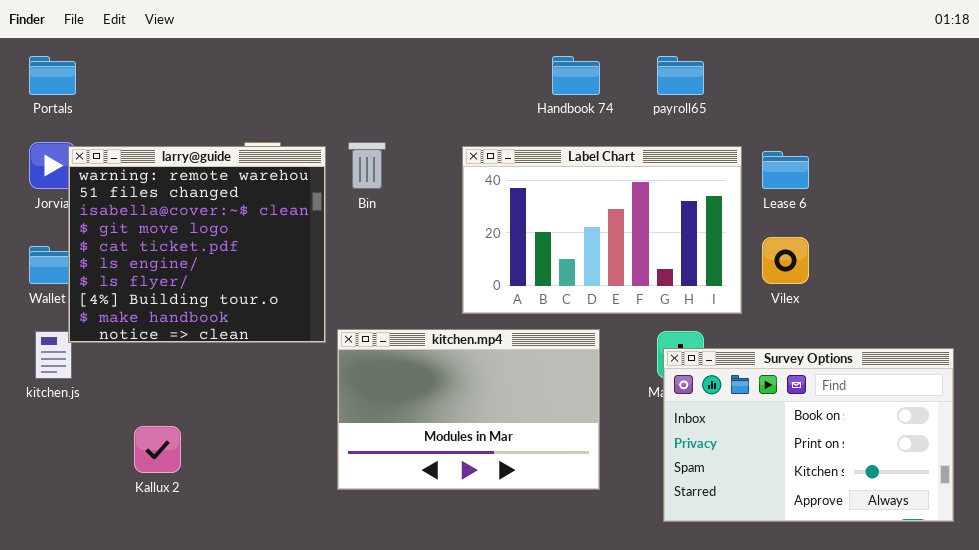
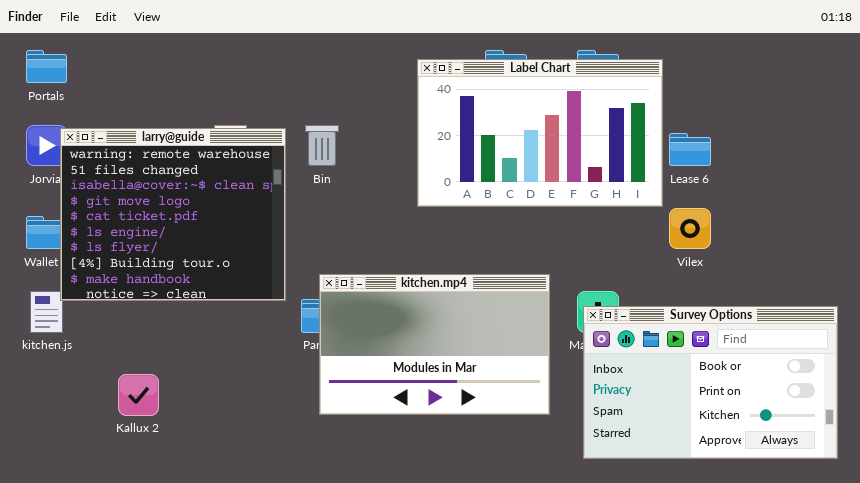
Label Chart: [462,146,742,314] -> [417,59,663,207], moved
kitchen.mp4: [337,329,600,490] -> [319,274,550,415], moved

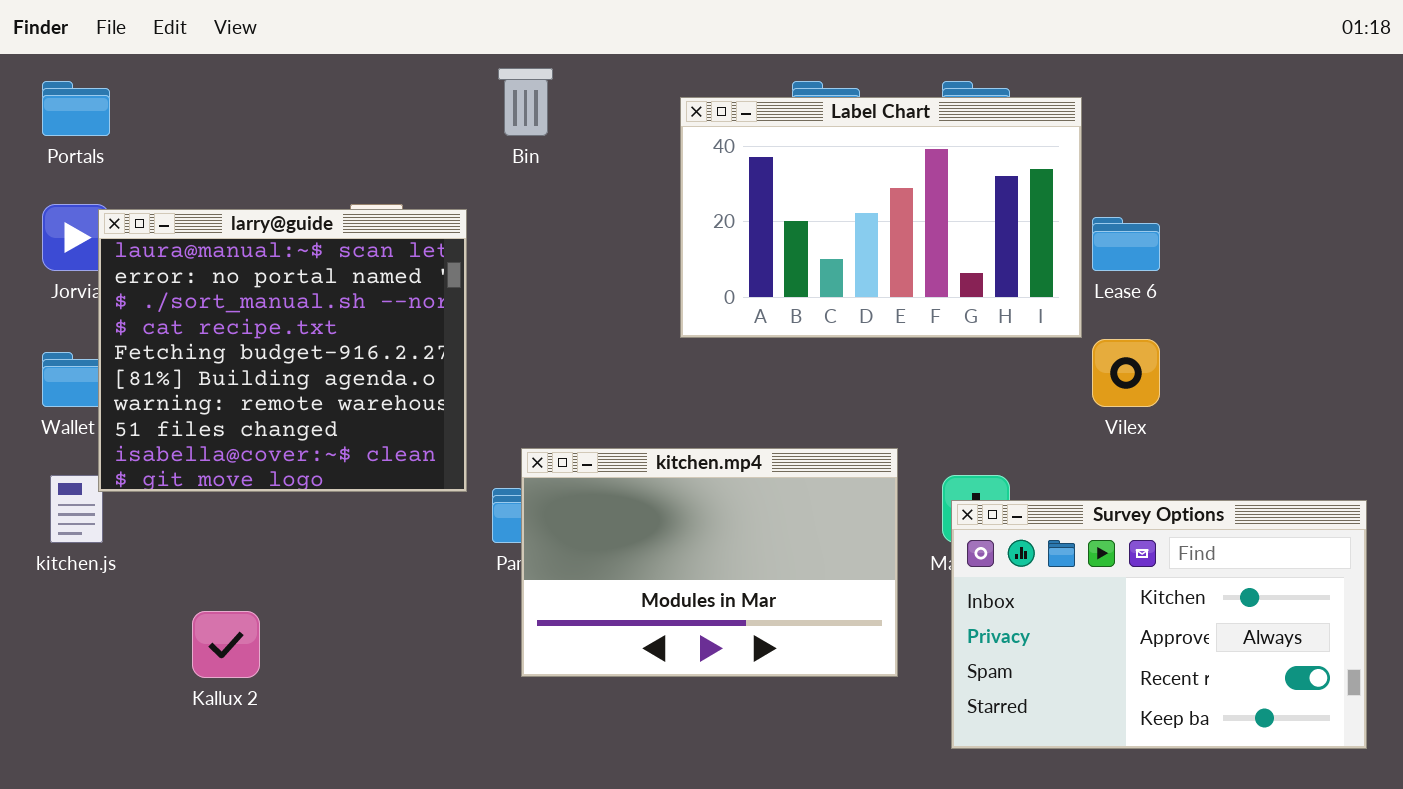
Bin: [305,125,339,166] -> [498,68,553,136], moved
larry@guide: [60,128,286,301] -> [98,209,467,492], scrolled up 6 rows
Survey Options: [583,306,838,459] -> [951,500,1367,749], scrolled down 2 rows

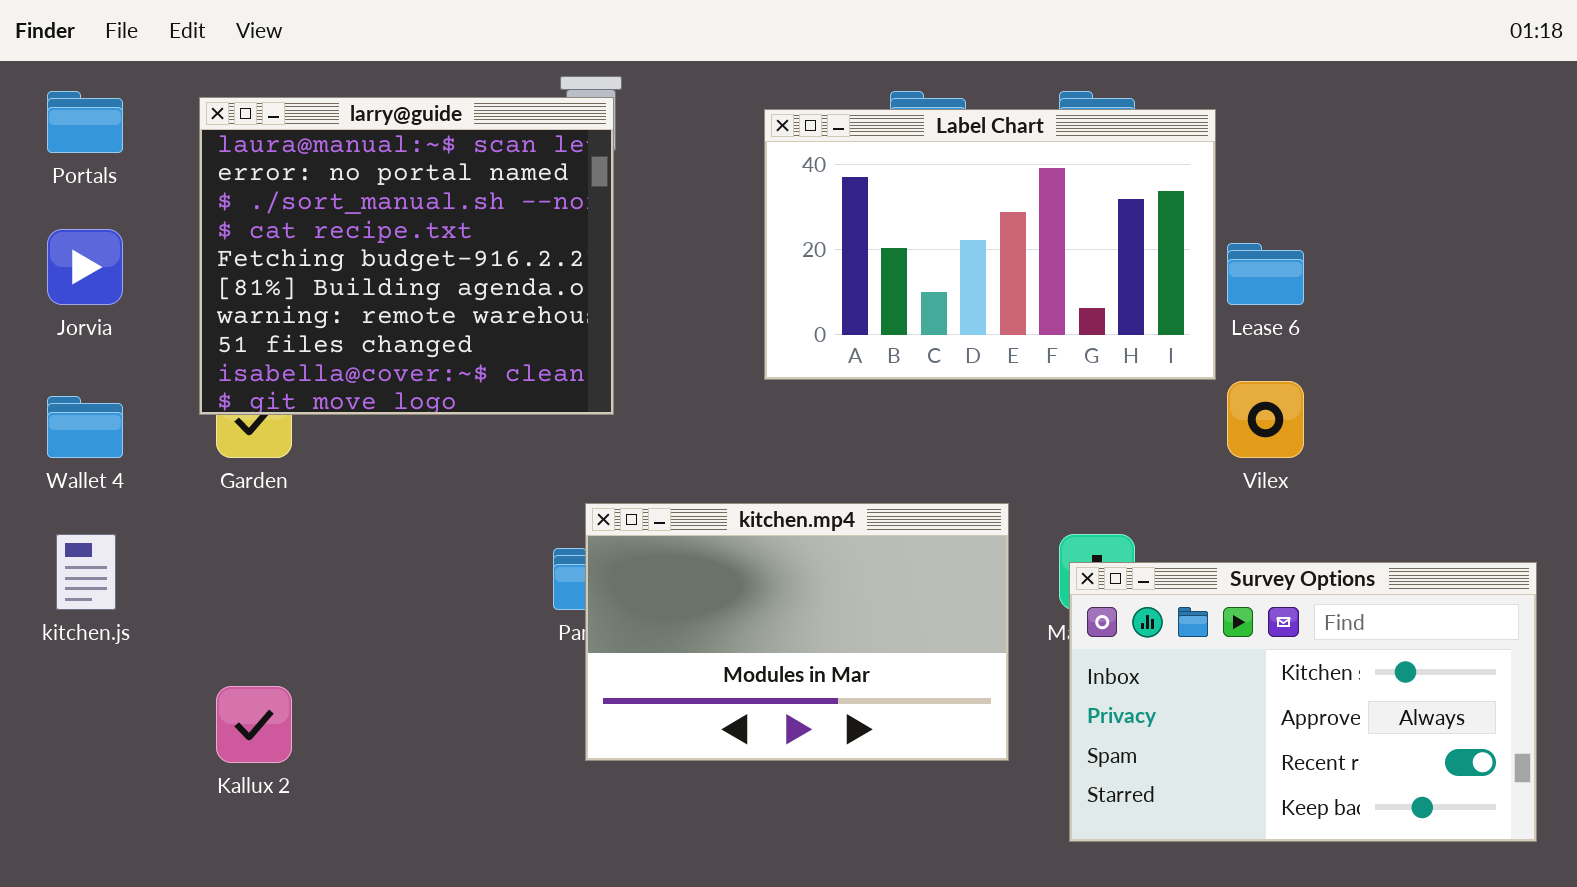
larry@guide: [98,209,467,492] -> [199,97,614,415], moved

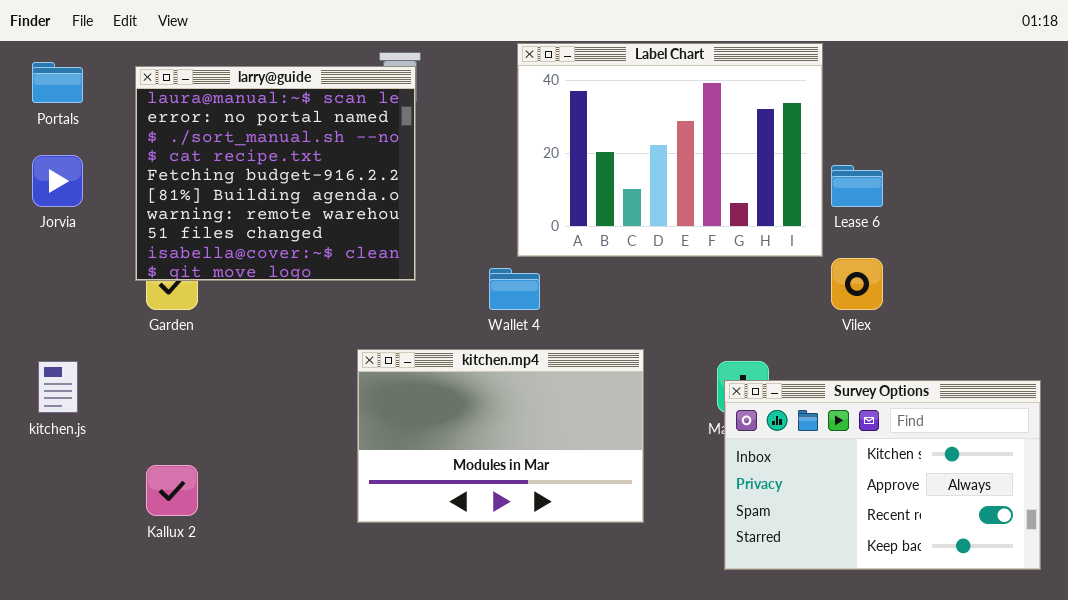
Label Chart: [764,109,1216,380] -> [517,43,823,257], resized
Wallet 4: [47,396,123,458] -> [489,268,540,310], moved
kitchen.mp4: [585,503,1009,761] -> [357,349,644,523], moved

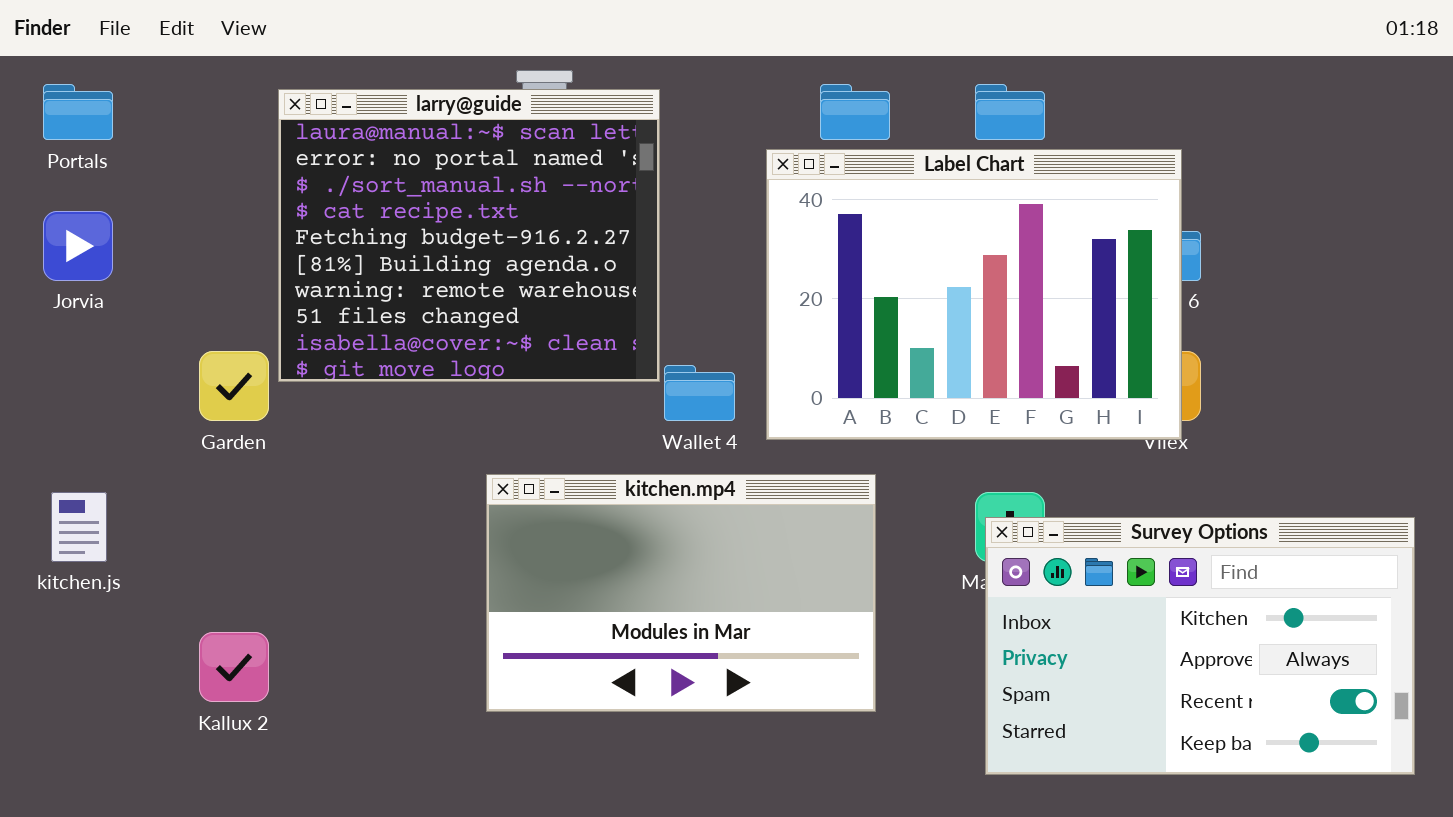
Label Chart: [517,43,823,257] -> [766,149,1182,440], moved
larry@guide: [135,66,416,281] -> [278,89,660,382], moved

